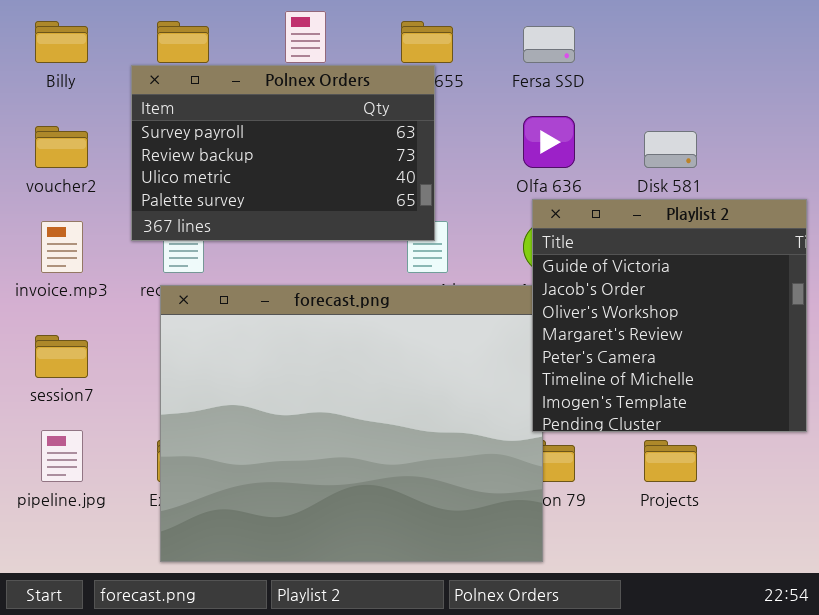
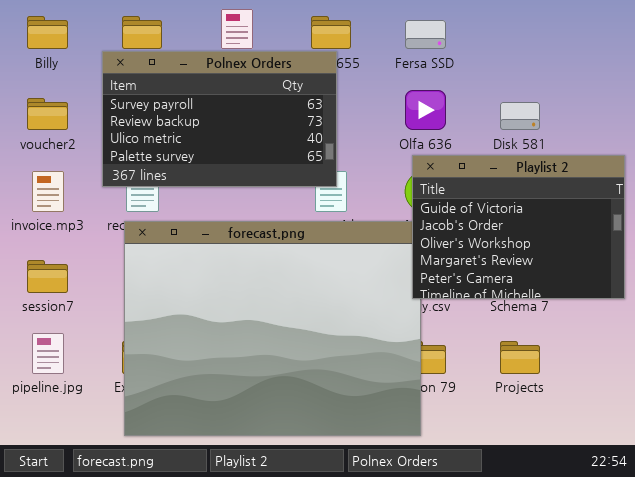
Playlist 2: [532,199,807,432] -> [412,155,625,299], resized

